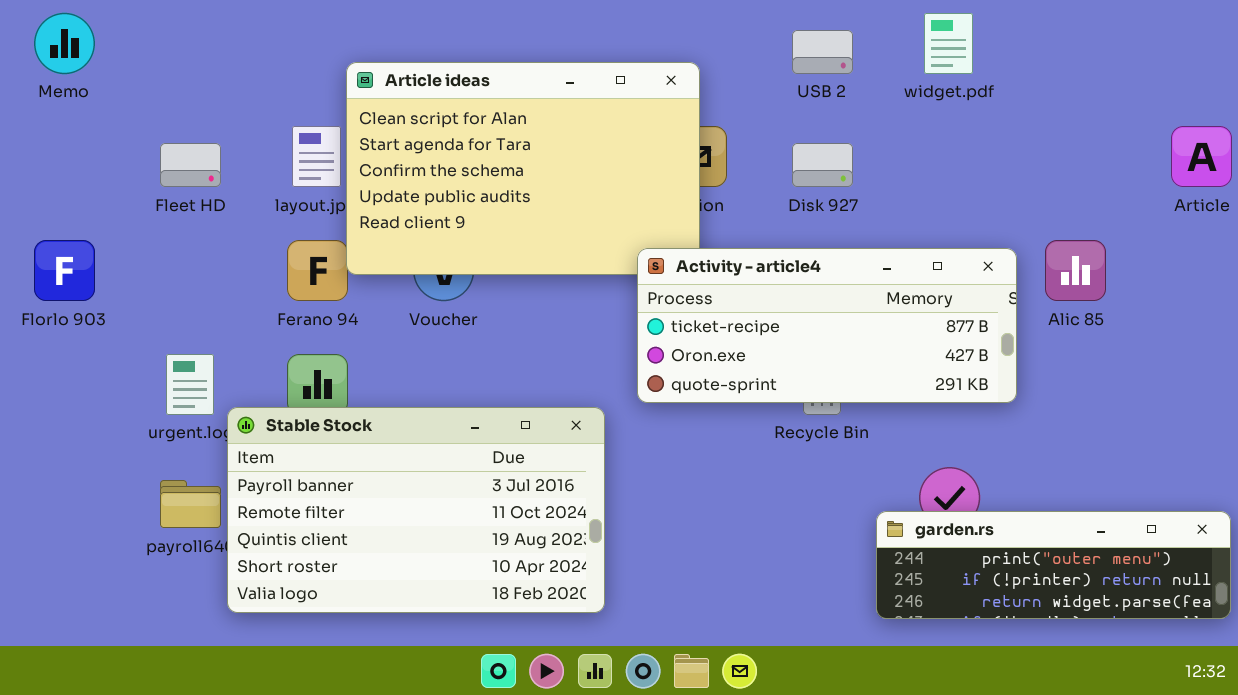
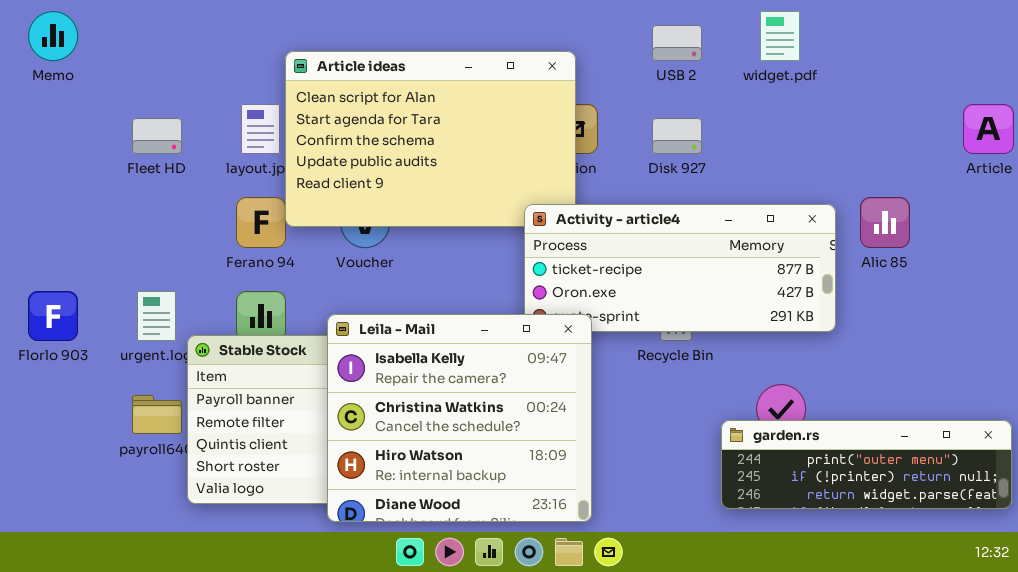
Florlo 903: [34,240,95,301] -> [28,291,78,341], moved
Leila - Mail: none -> [327,314,592,522], opened

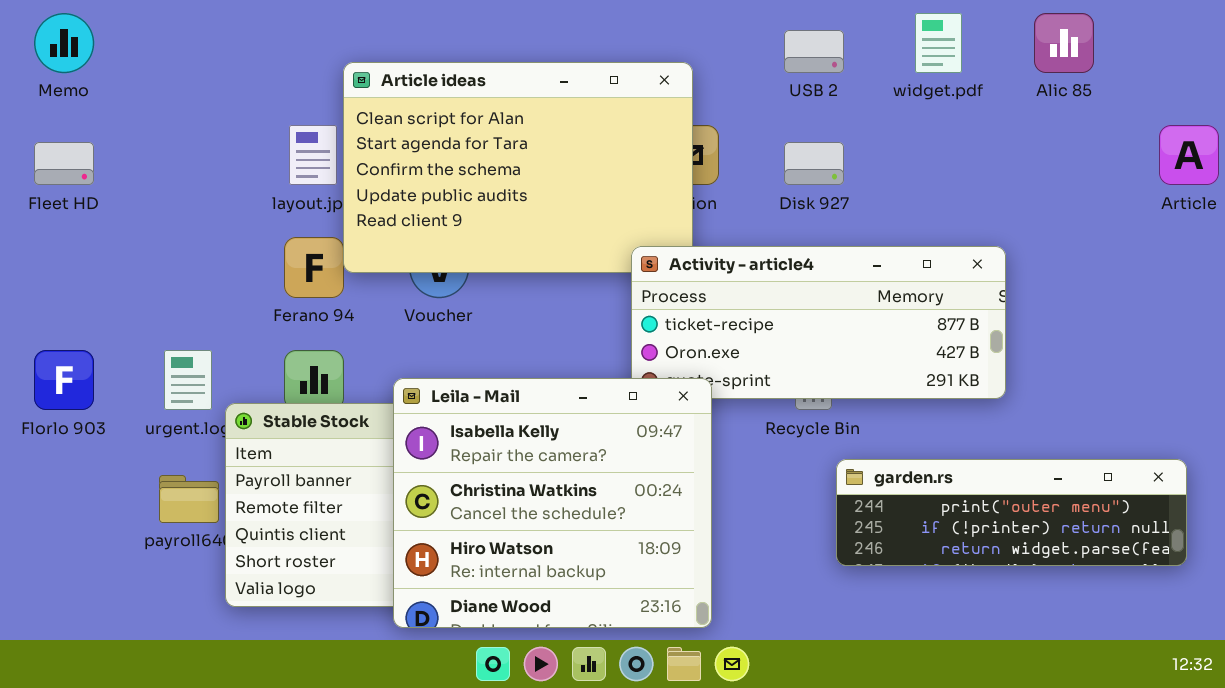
Fleet HD: [132,118,182,154] -> [34,142,94,185], moved
Alic 85: [860,197,910,248] -> [1034,13,1094,73], moved
garden.rs: [721,420,1012,509] -> [836,459,1187,566], moved

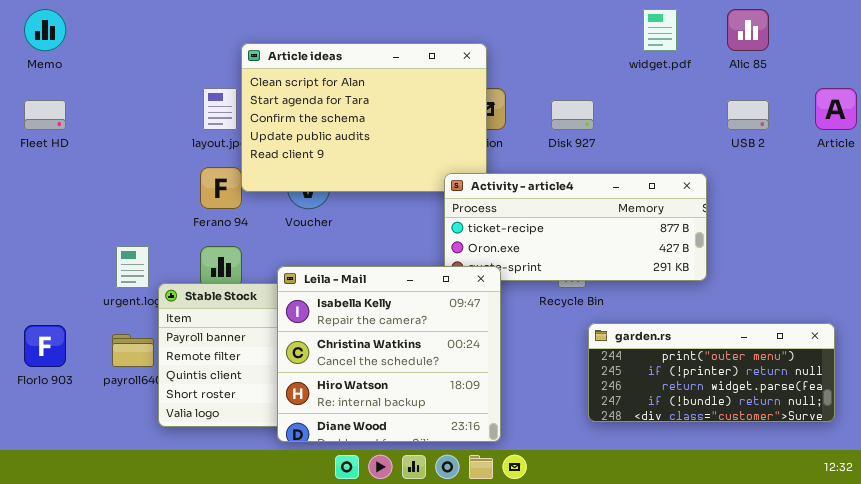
USB 2: [784,30,844,73] -> [727,100,769,130], moved
Florlo 903: [34,350,94,410] -> [24,325,66,367], moved
garden.rs: [836,459,1187,566] -> [588,323,835,422], resized

